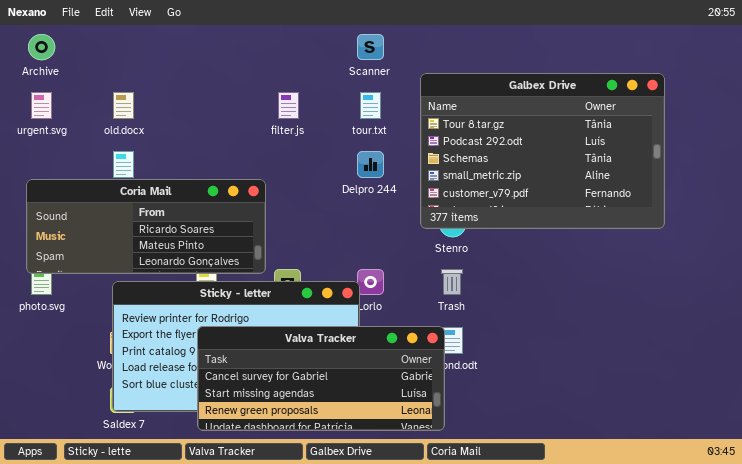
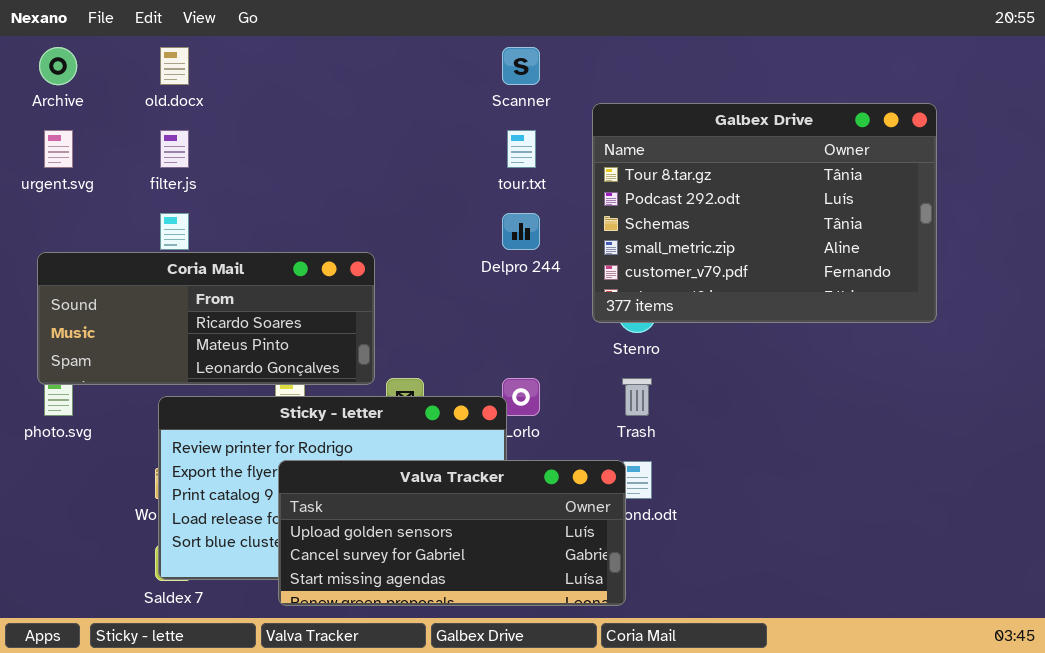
old.docx: [113,92,134,119] -> [160,47,189,85], moved
filter.js: [278,92,299,119] -> [160,130,189,168], moved
Valva Tracker: [197,326,445,431] -> [278,460,626,606], scrolled up 1 row

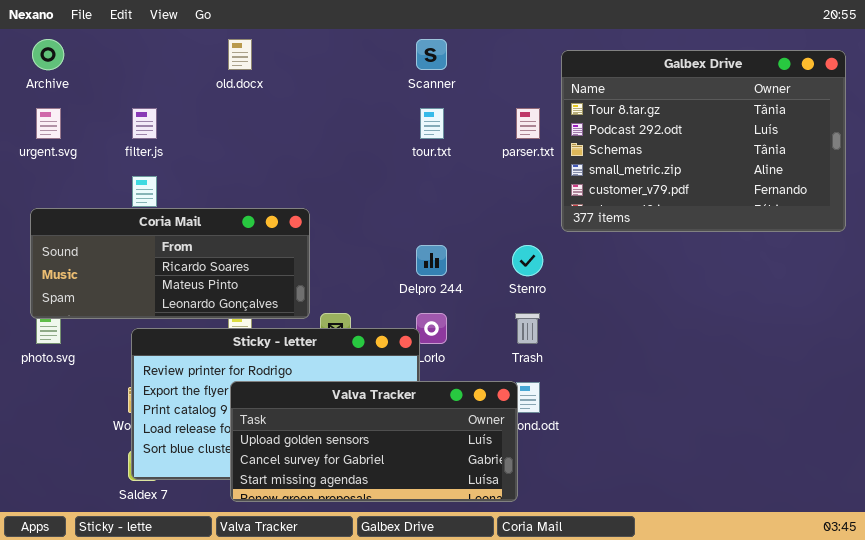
old.docx: [160,47,189,85] -> [228,39,252,70], moved
Galbex Drive: [592,103,937,323] -> [561,50,846,232], moved
Delpro 244: [502,213,540,250] -> [416,245,447,276], moved

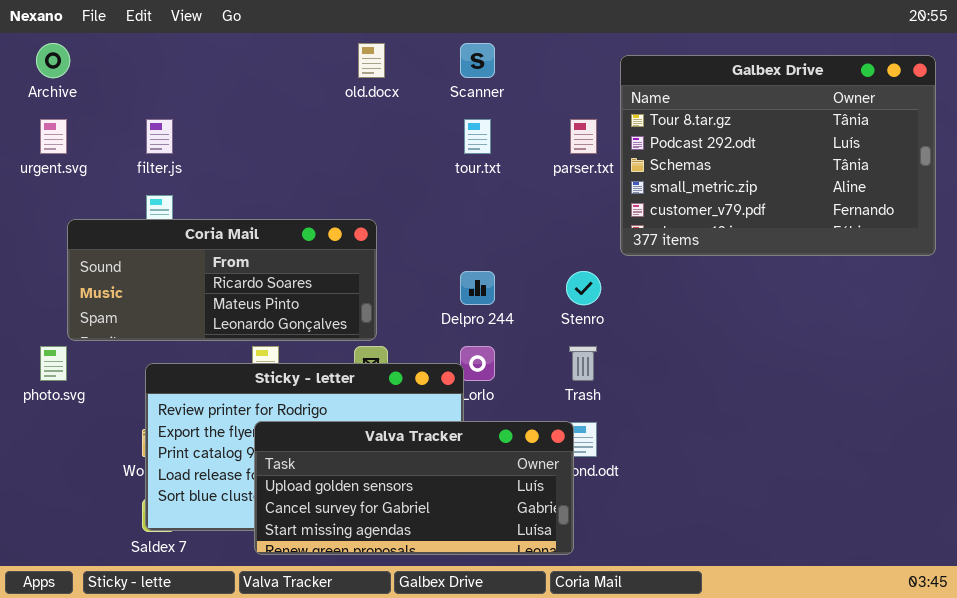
old.docx: [228,39,252,70] -> [358,43,385,78], moved
Coria Mail: [30,208,310,319] -> [67,219,377,341], moved

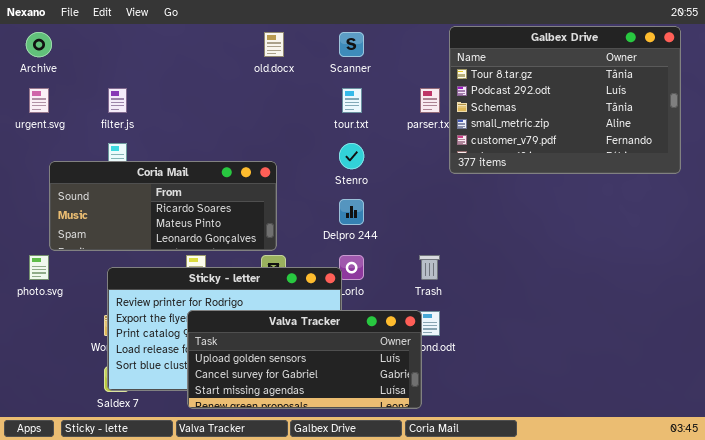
Galbex Drive: [620,55,936,256] -> [449,26,681,174], moved
Stenro: [566,271,601,305] -> [339,143,364,169], moved

